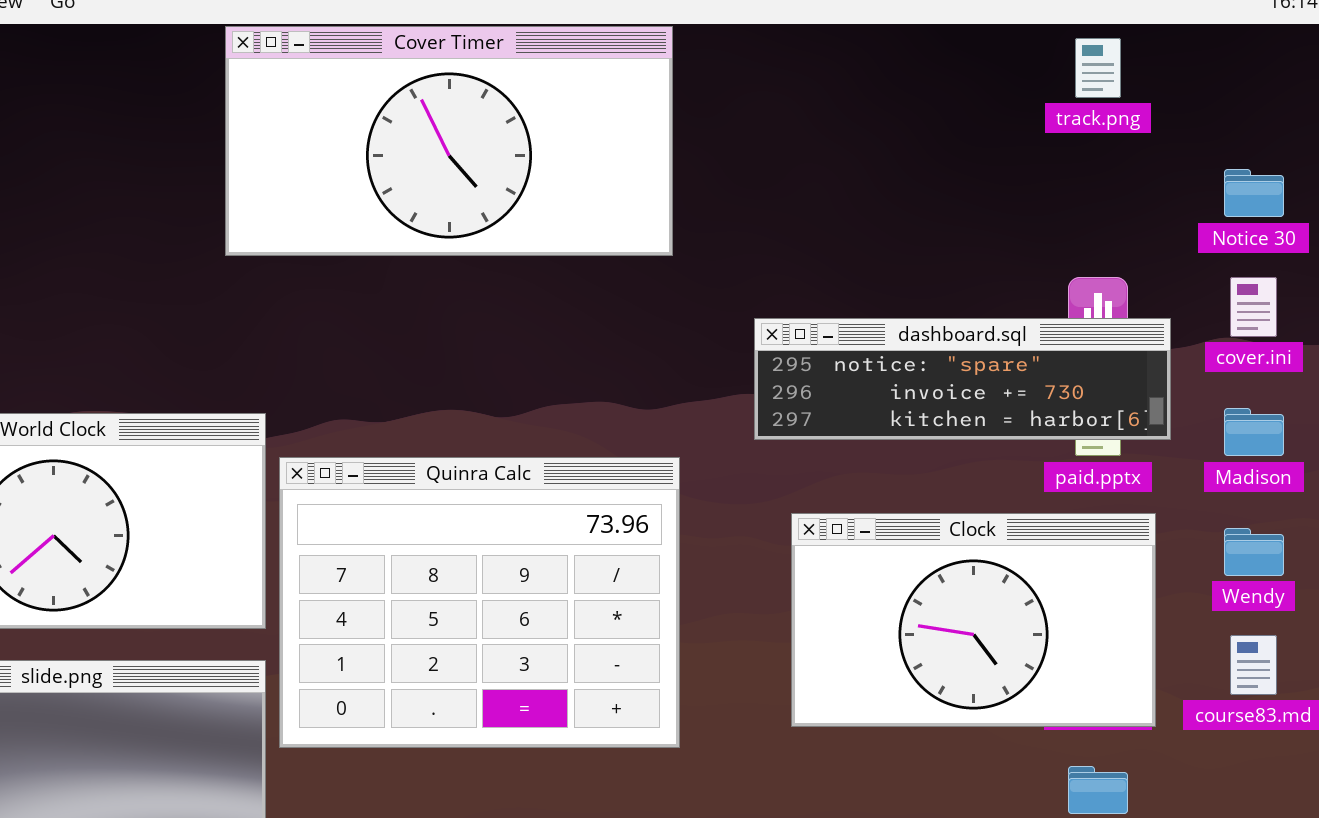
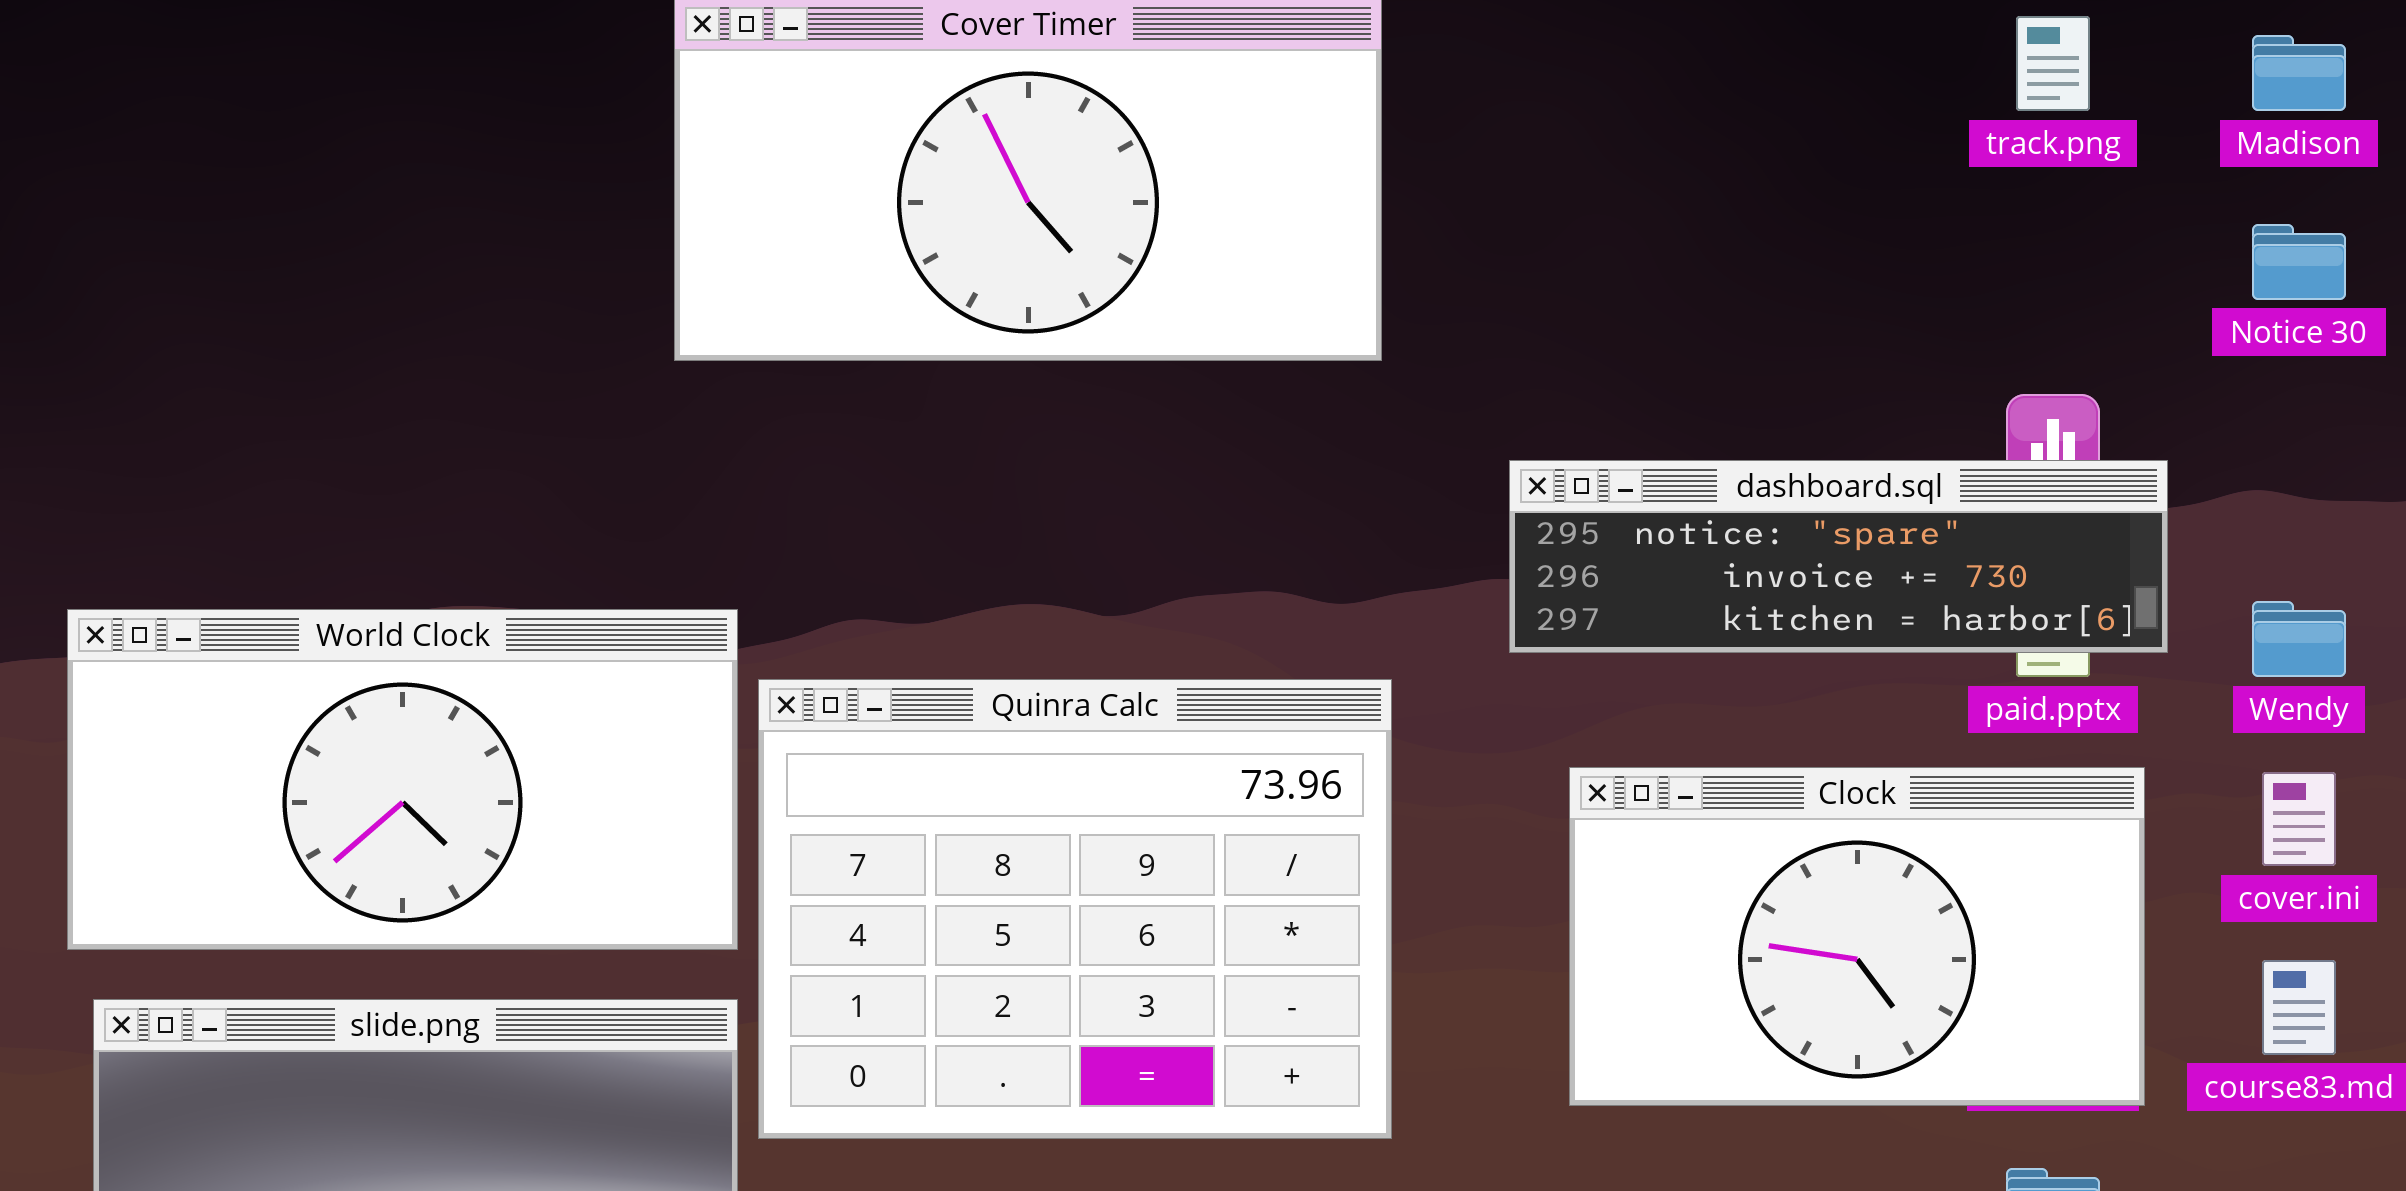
cover.ini: [1230,277,1277,337] -> [2262,772,2336,866], moved
Madison: [1224,408,1284,456] -> [2252,35,2346,111], moved
Wendy: [1224,528,1284,576] -> [2252,601,2346,677], moved

